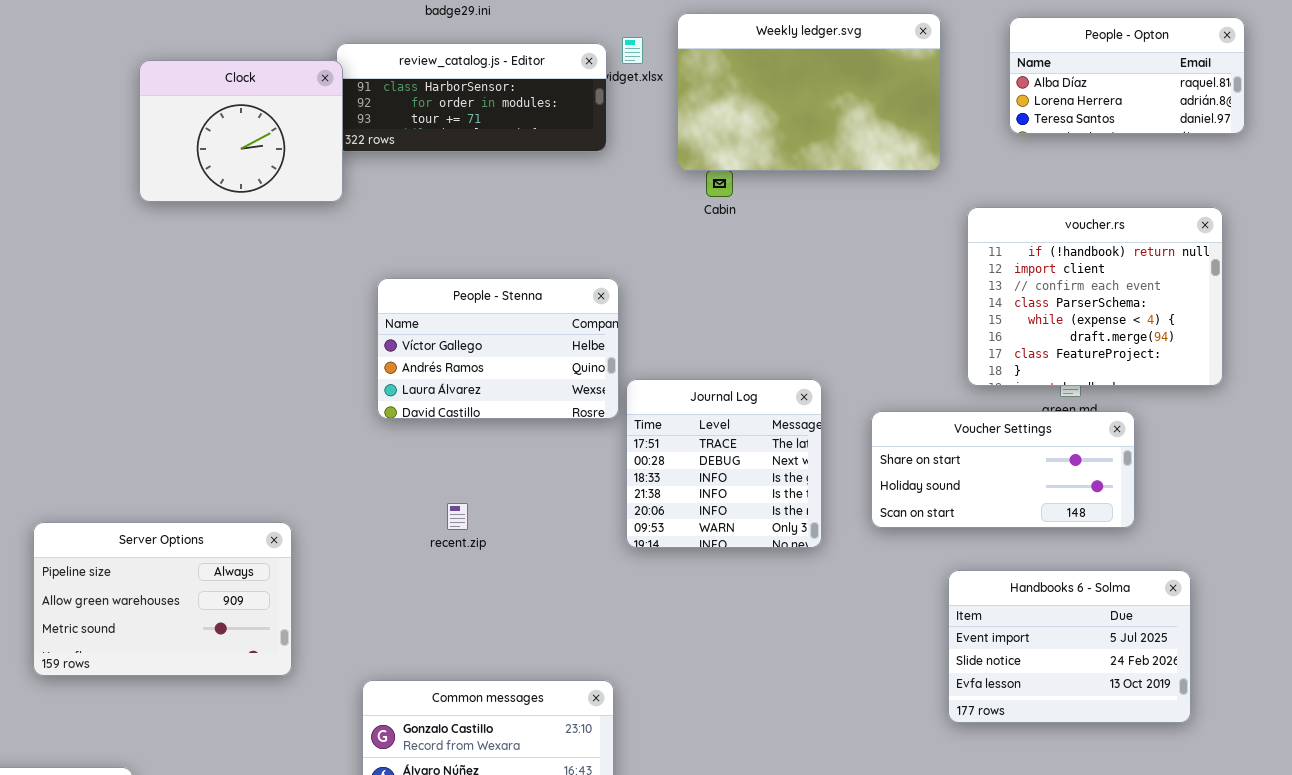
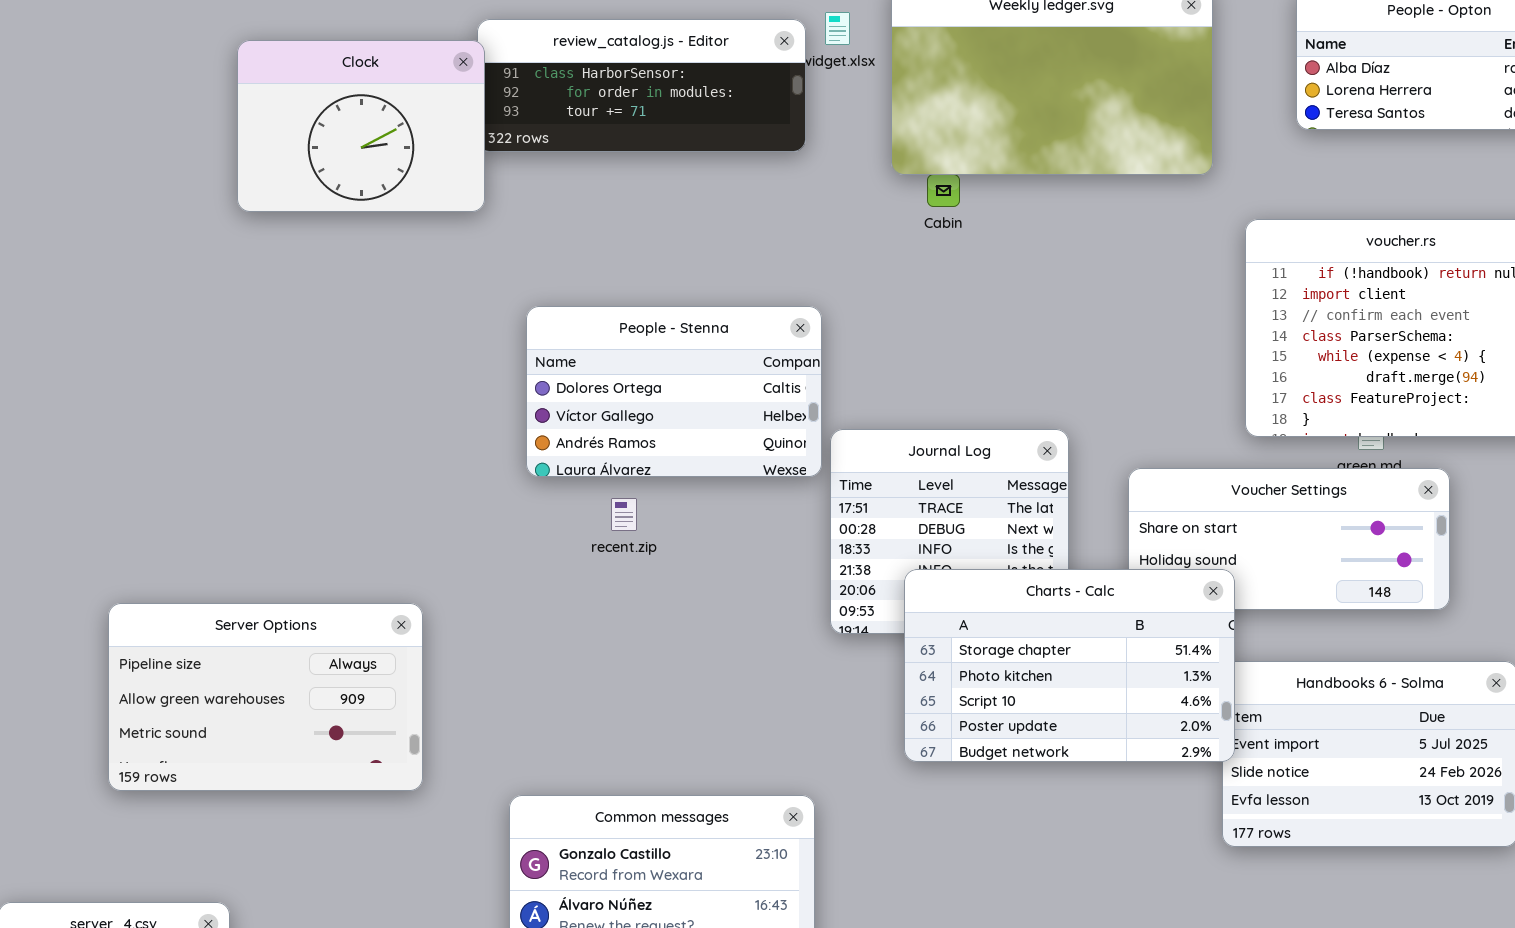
People - Stenna: [377,278,619,419] -> [526,306,822,477], scrolled up 1 row
Charts - Calc: none -> [904,569,1235,762], opened
recent.zip: [447,503,468,530] -> [611,498,637,531], moved

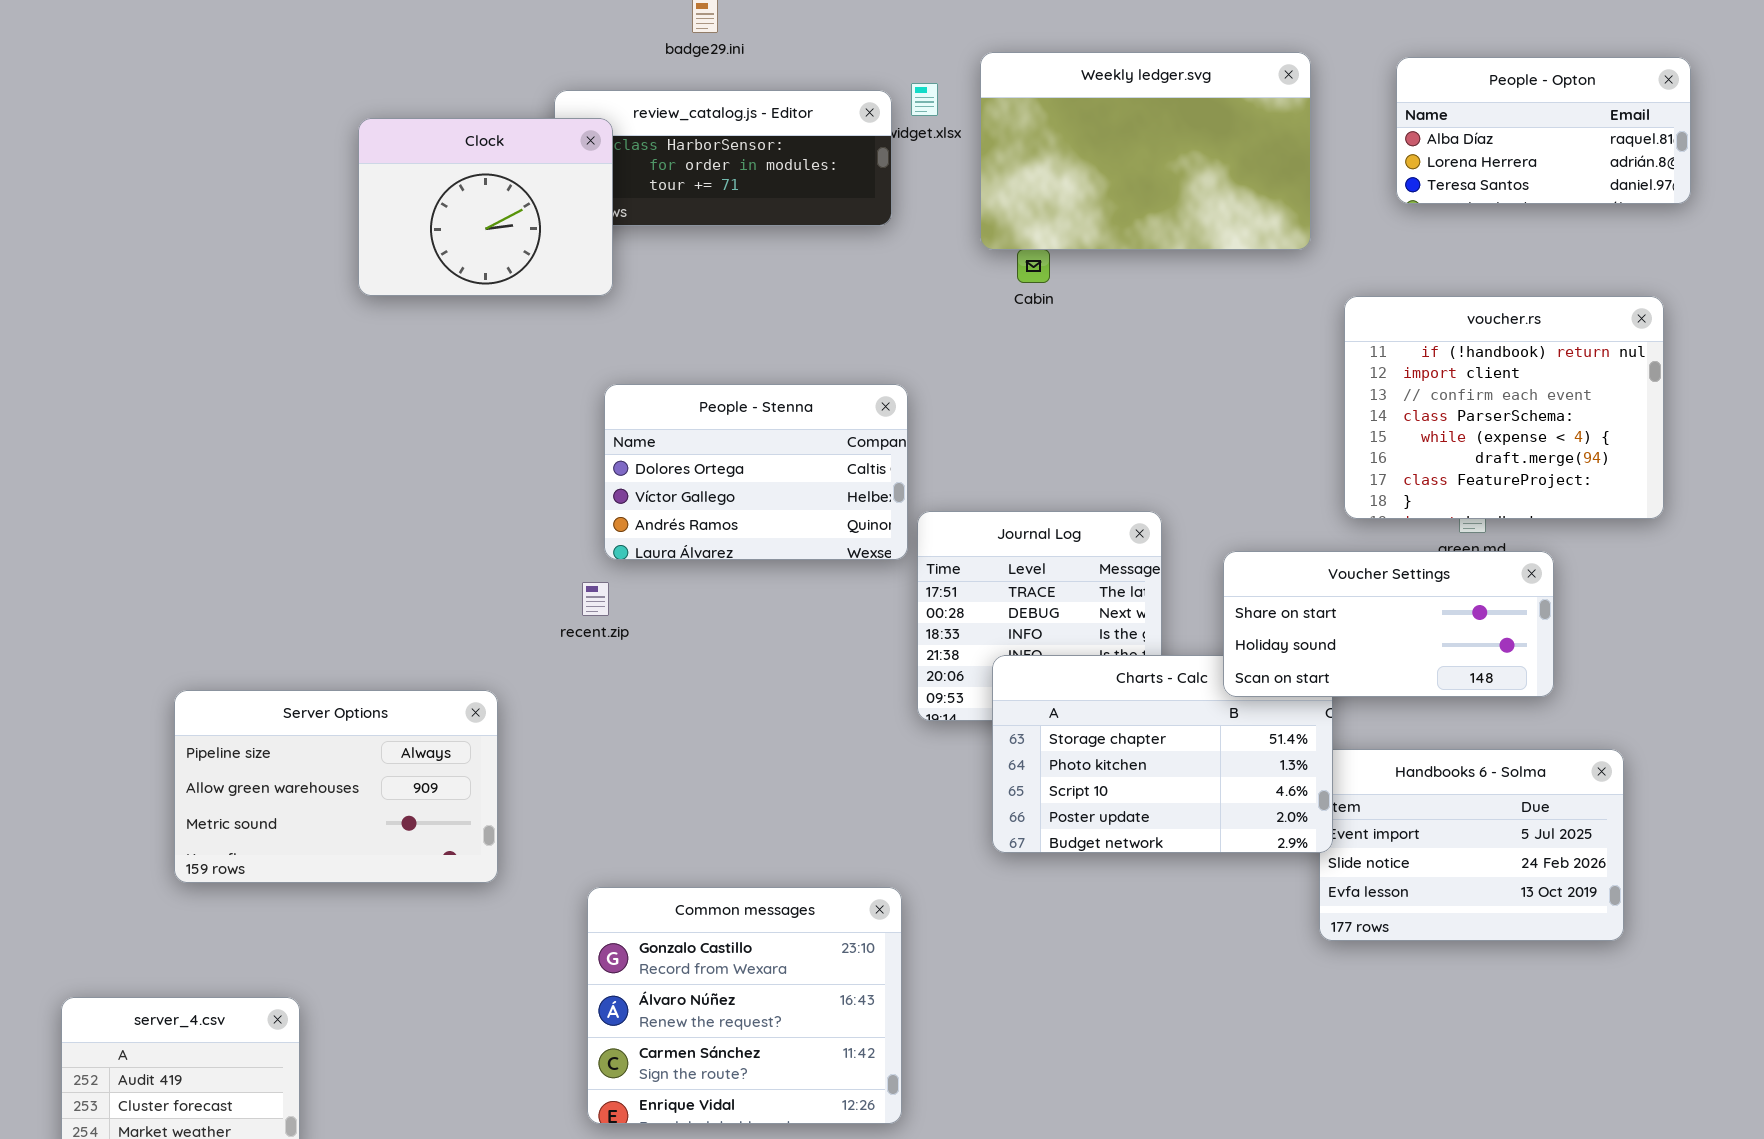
Clock: [237,40,485,212] -> [358,118,613,296], moved
Voucher Settings: [1128,468,1450,610] -> [1223,551,1554,697], raised
recent.zip: [611,498,637,531] -> [582,582,609,616], moved

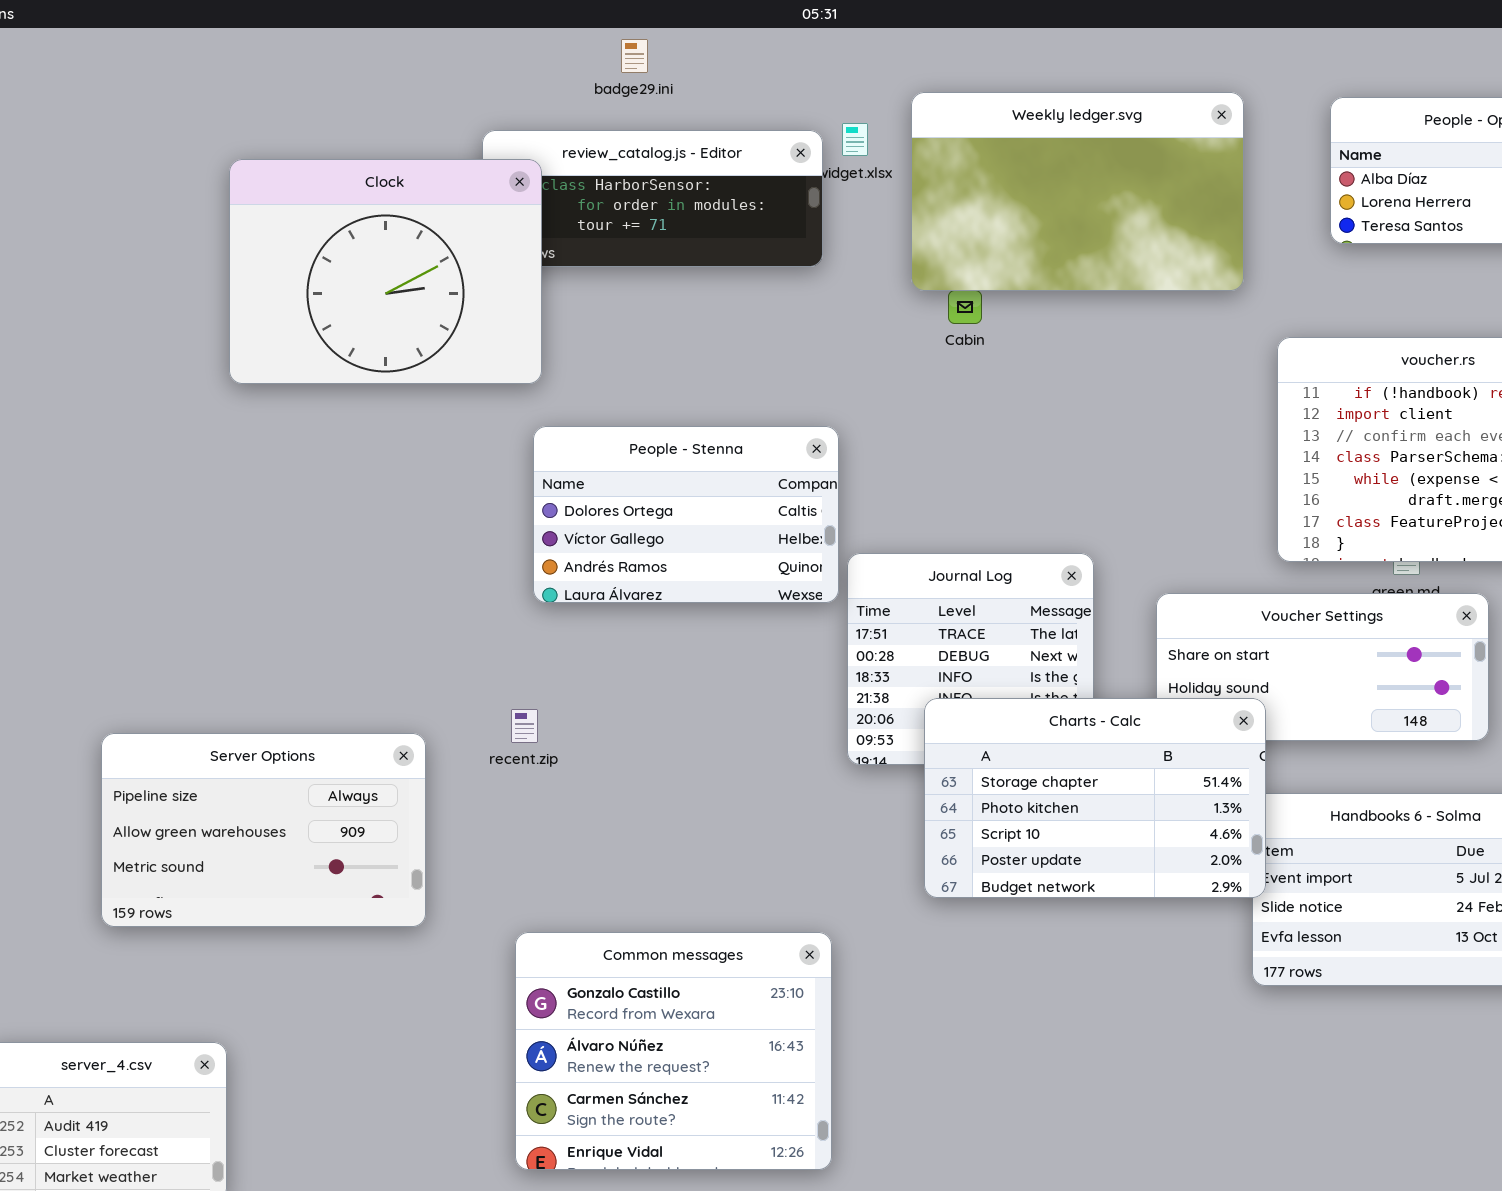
Clock: [358,118,613,296] -> [229,159,542,384], resized
recent.zip: [582,582,609,616] -> [511,709,538,743], moved
Charts - Calc: [992,655,1333,853] -> [924,698,1266,898], raised

